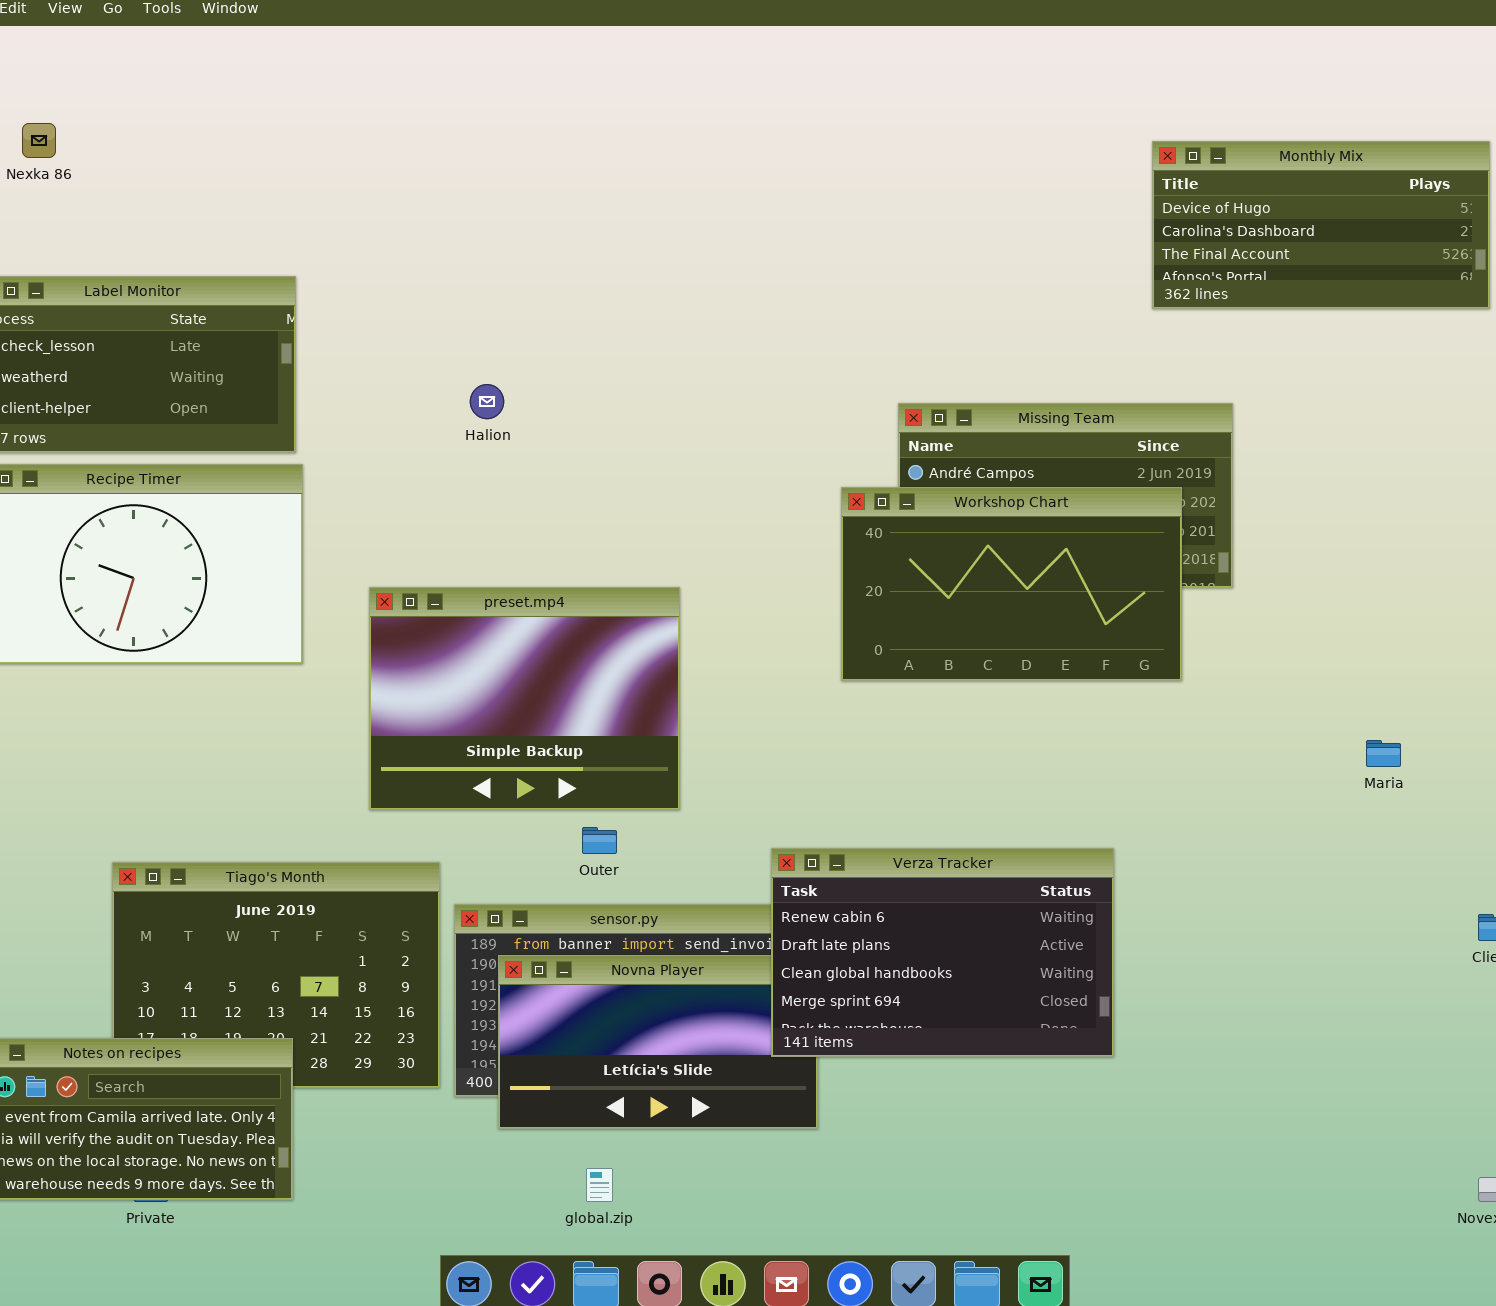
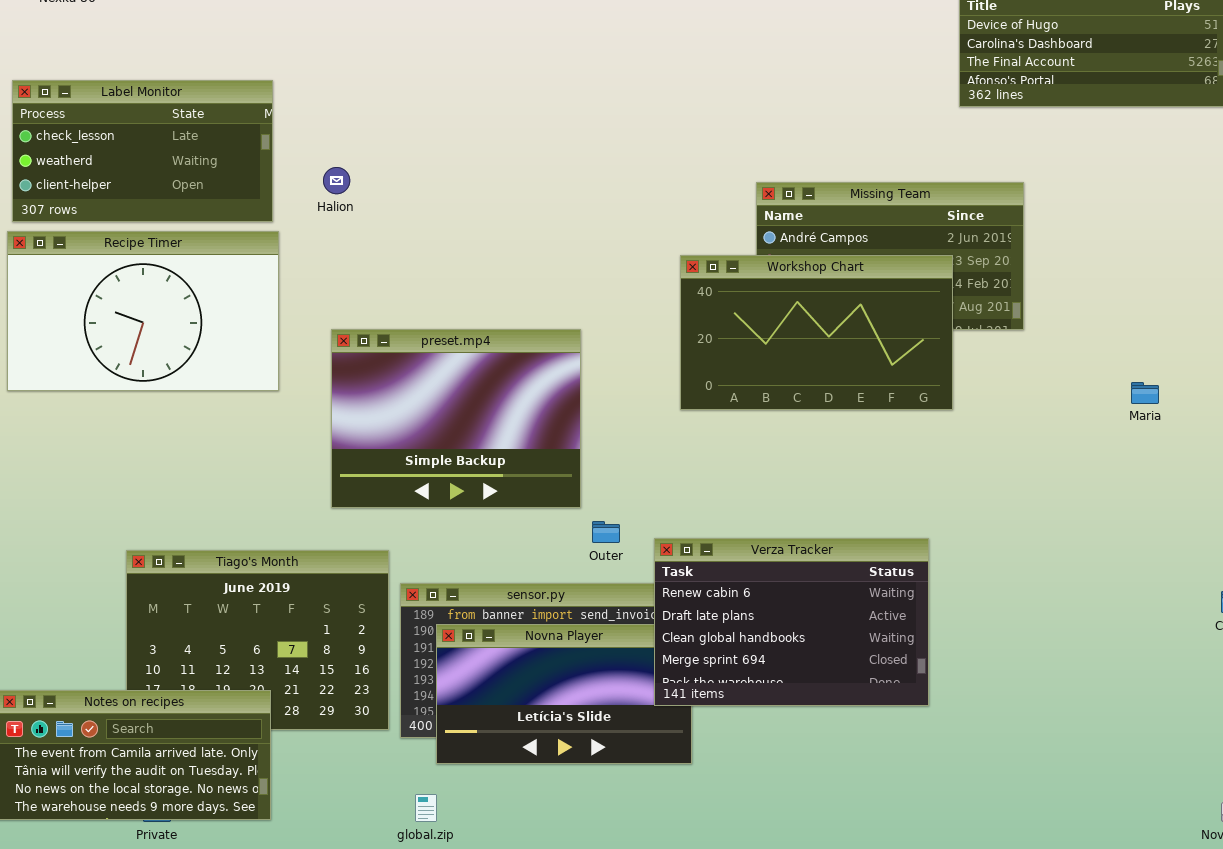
Halion: [470,384,504,419] -> [323,167,350,194], moved
Workshop Chart: [841,487,1182,681] -> [680,255,953,410], moved
Maria: [1366,740,1401,767] -> [1131,382,1159,404], moved
Outer: [582,827,617,854] -> [592,521,620,543], moved
global.zip: [586,1168,613,1202] -> [415,794,437,822], moved

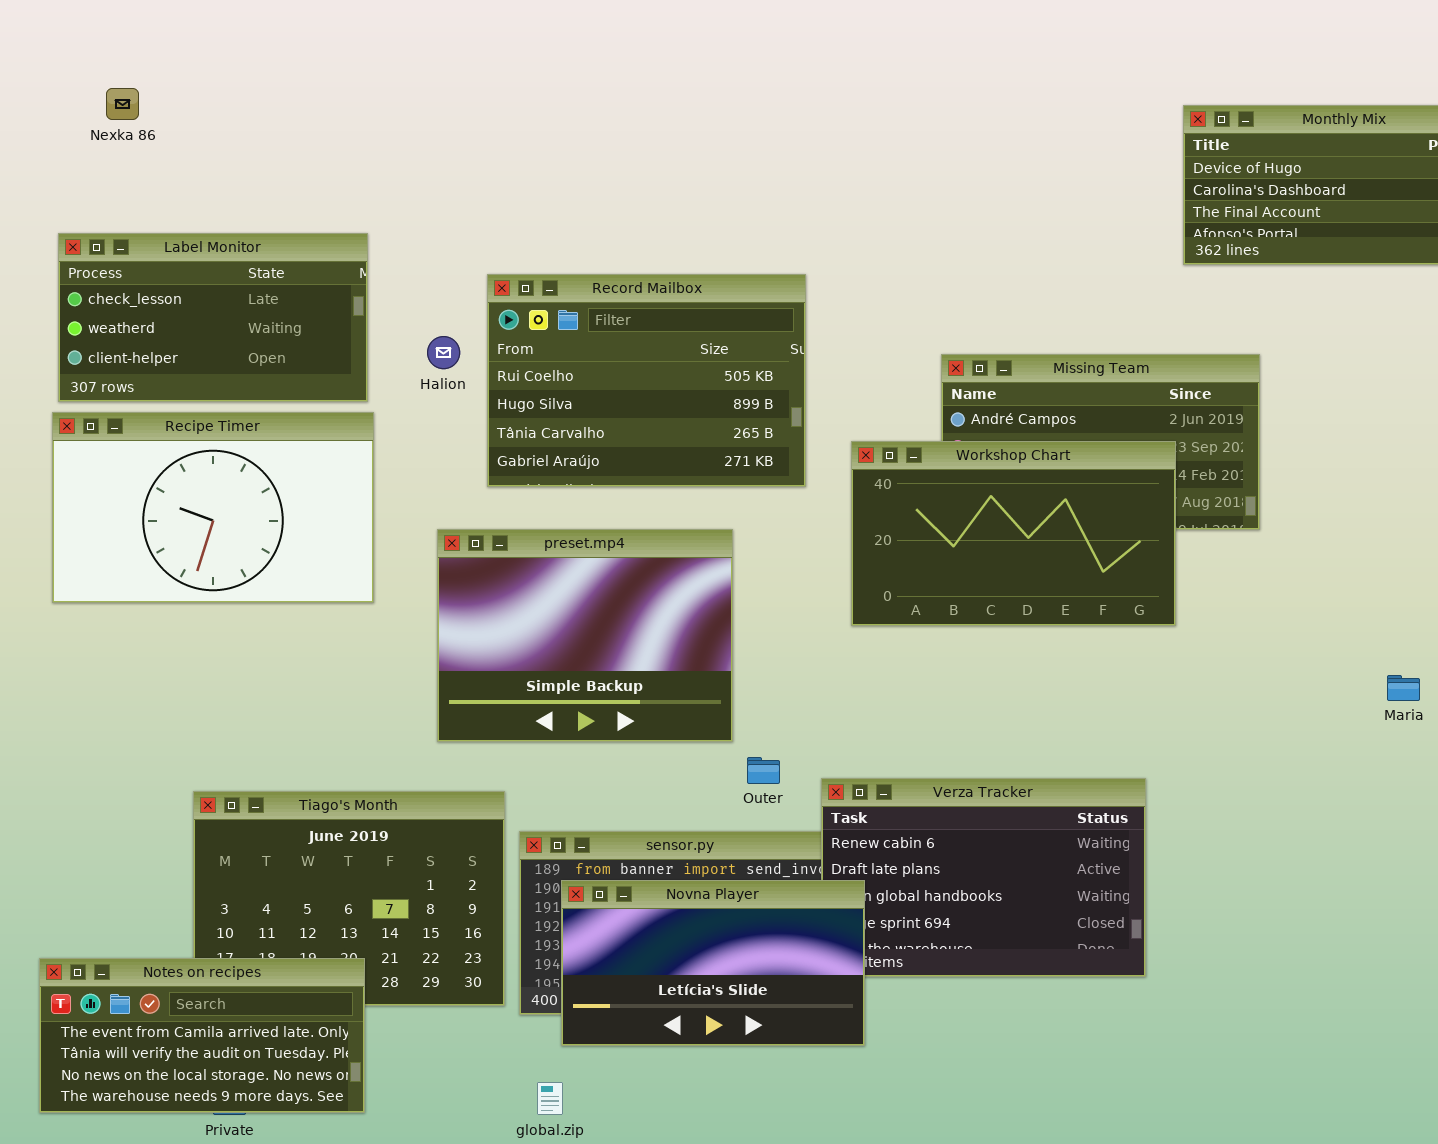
Record Mailbox: none -> [487,274,806,487], opened
Maria: [1131,382,1159,404] -> [1387,675,1420,701], moved
Novna Player: [436,624,692,764] -> [561,880,865,1046], raised

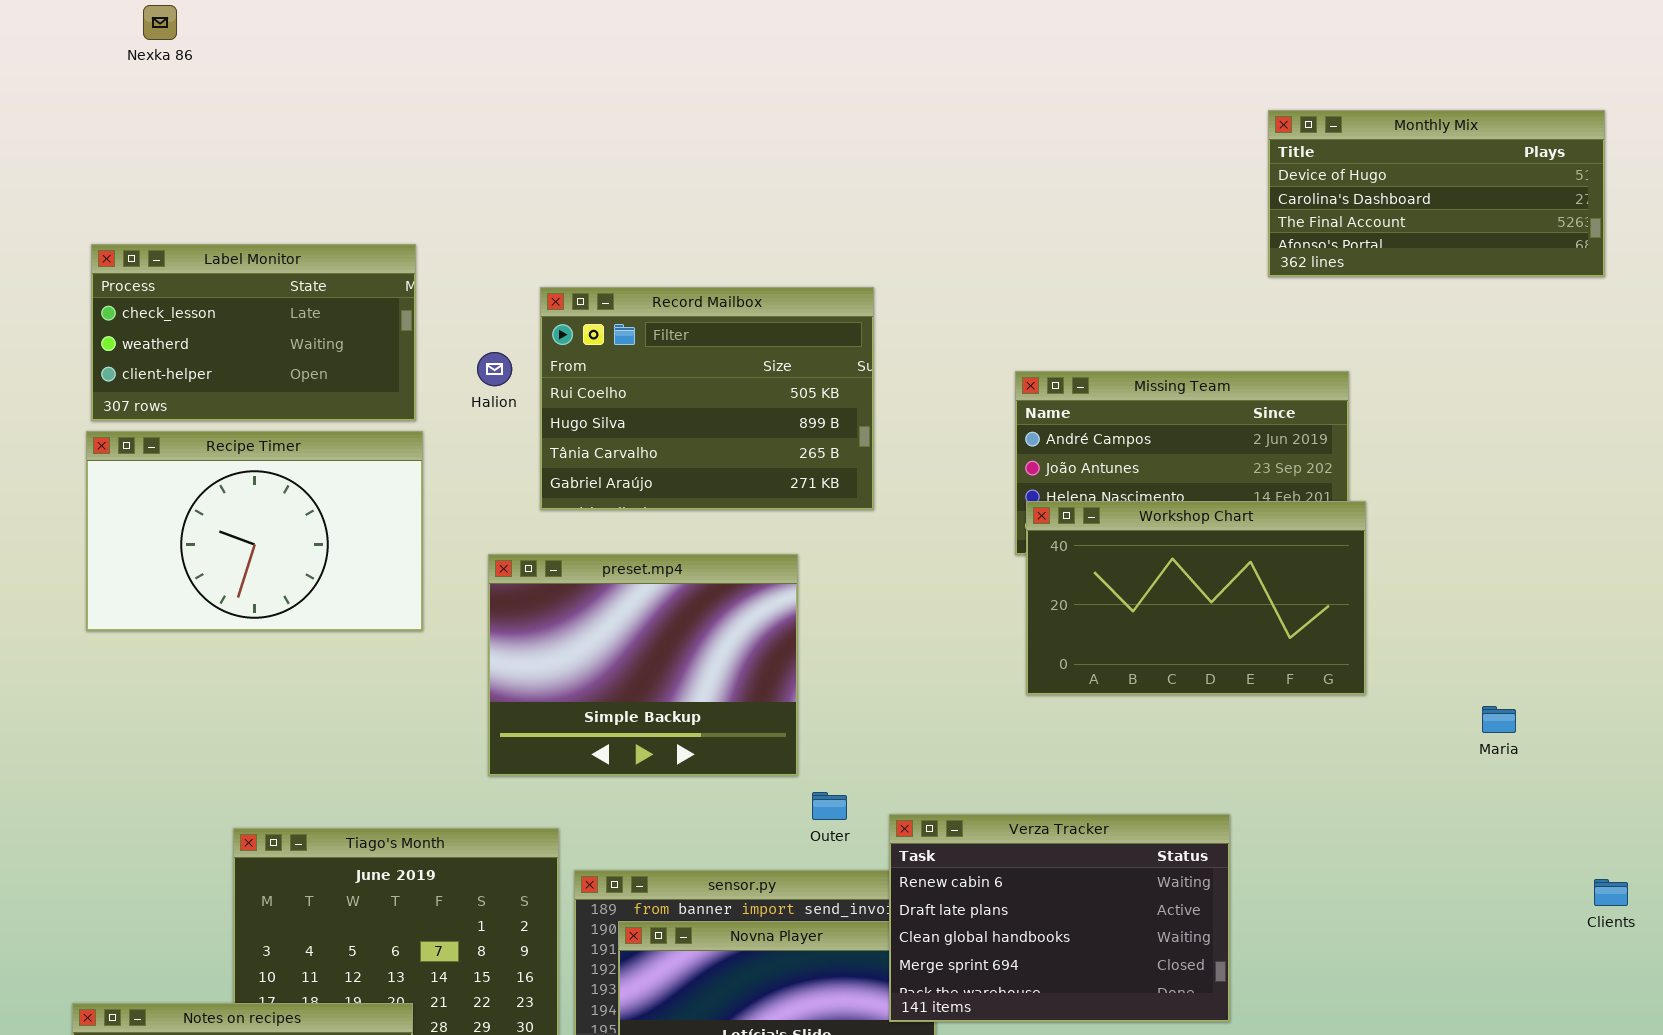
Nexka 86: [106,88,139,120] -> [143,5,177,40], moved
Workshop Chart: [851,441,1176,626] -> [1026,501,1366,695], moved
Verza Tracker: [821,778,1146,977] -> [889,814,1230,1022], raised

